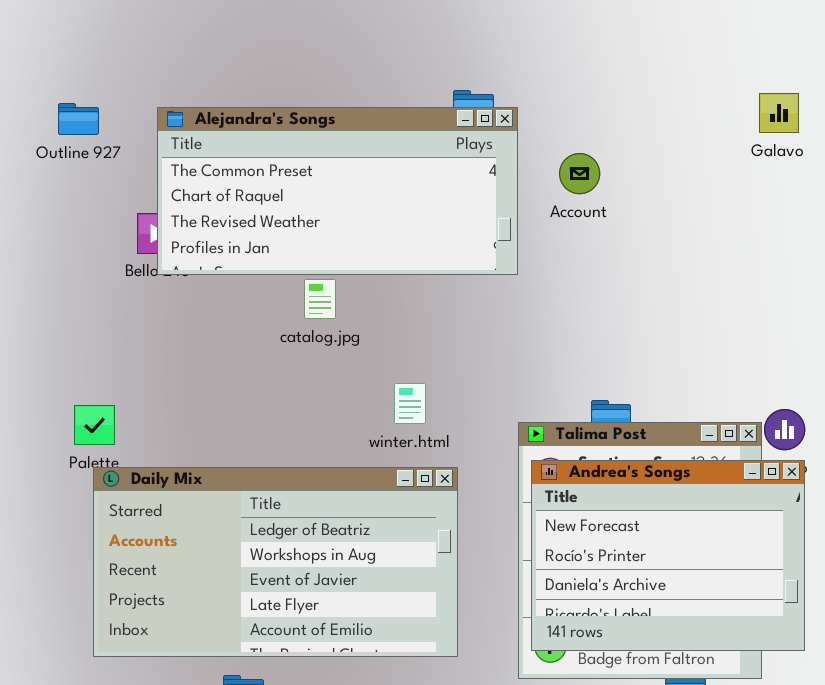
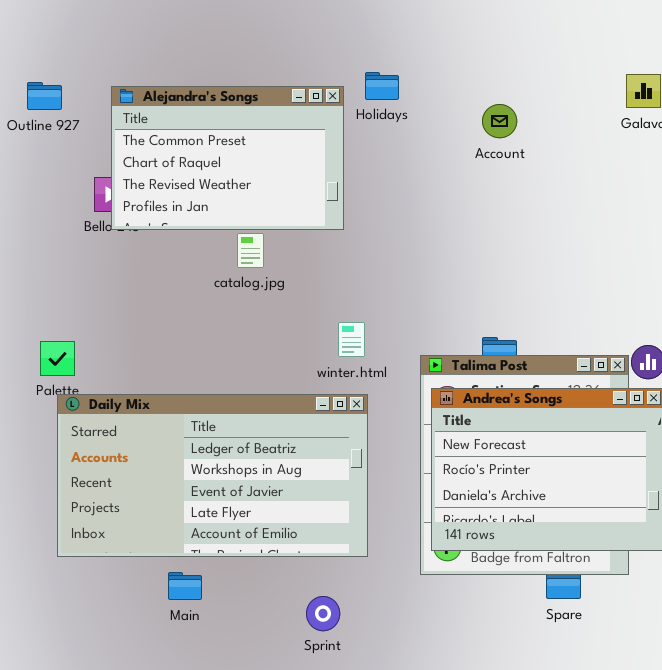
Alejandra's Songs: [157,107,518,275] -> [111,86,344,230], resized
Account: [559,153,600,194] -> [482,104,517,138], moved
winter.html: [394,383,426,424] -> [338,322,365,357], moved

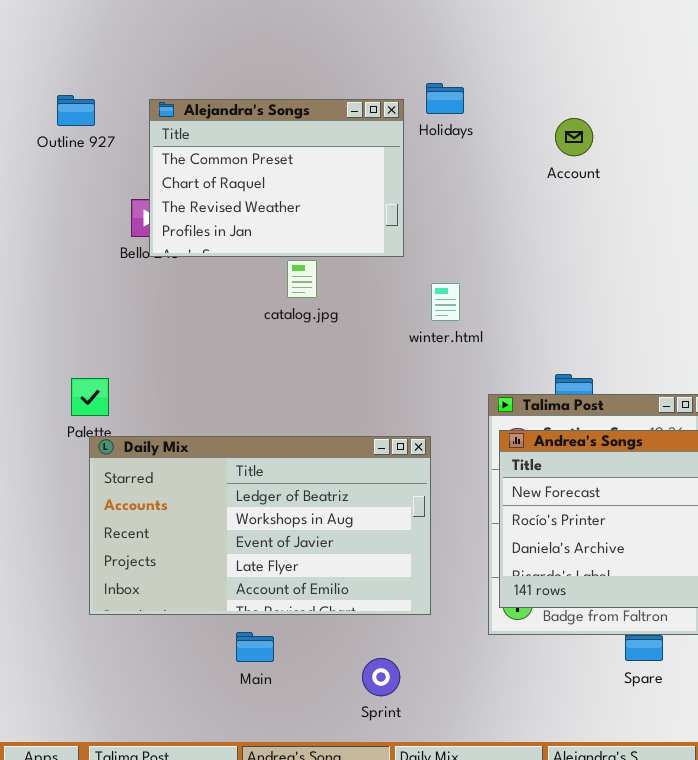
winter.html: [338,322,365,357] -> [431,283,460,321], moved
Main: [168,572,202,600] -> [236,632,274,662], moved

